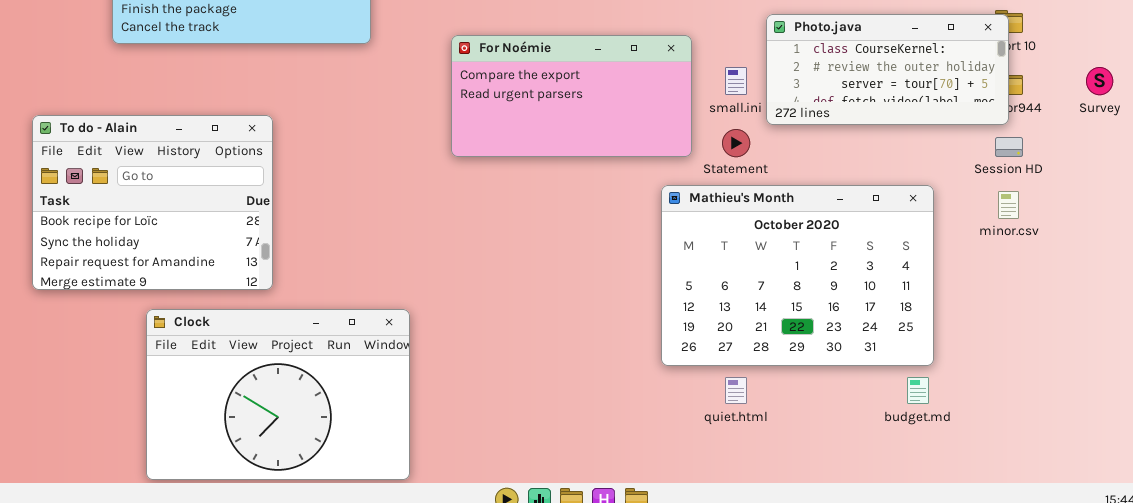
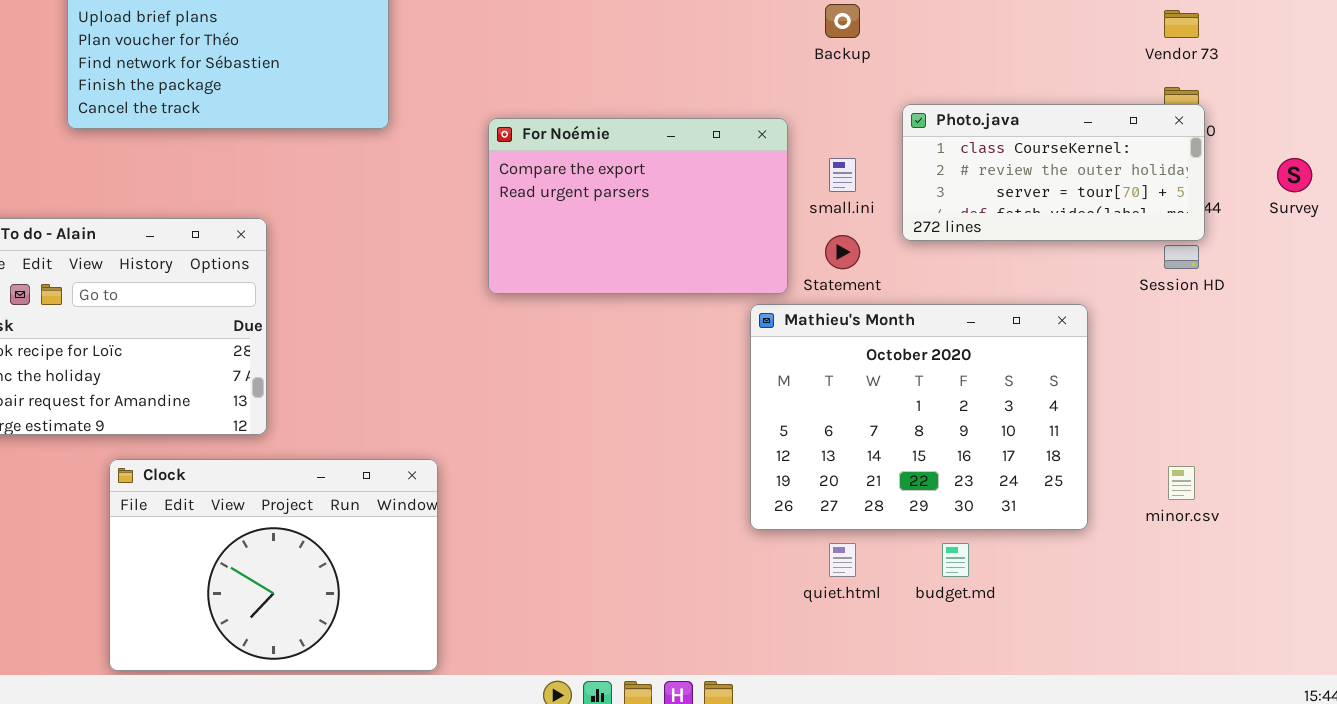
Photo.java: [766,14,1009,125] -> [902,104,1205,241], moved
For Noémie: [451,35,692,157] -> [488,118,788,294], resized
minor.csv: [998,191,1019,219] -> [1168,466,1195,500], moved
budget.md: [907,377,929,404] -> [942,543,969,577], moved

